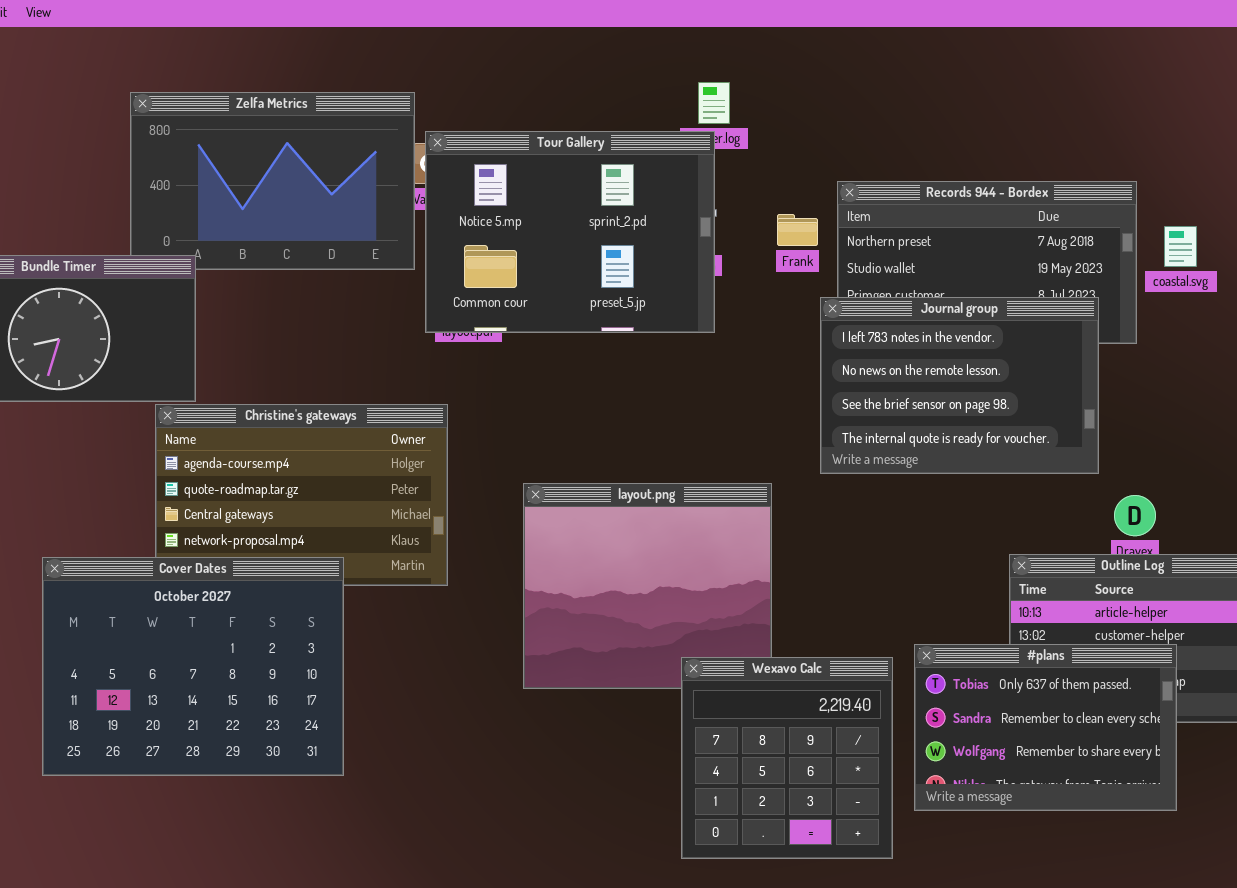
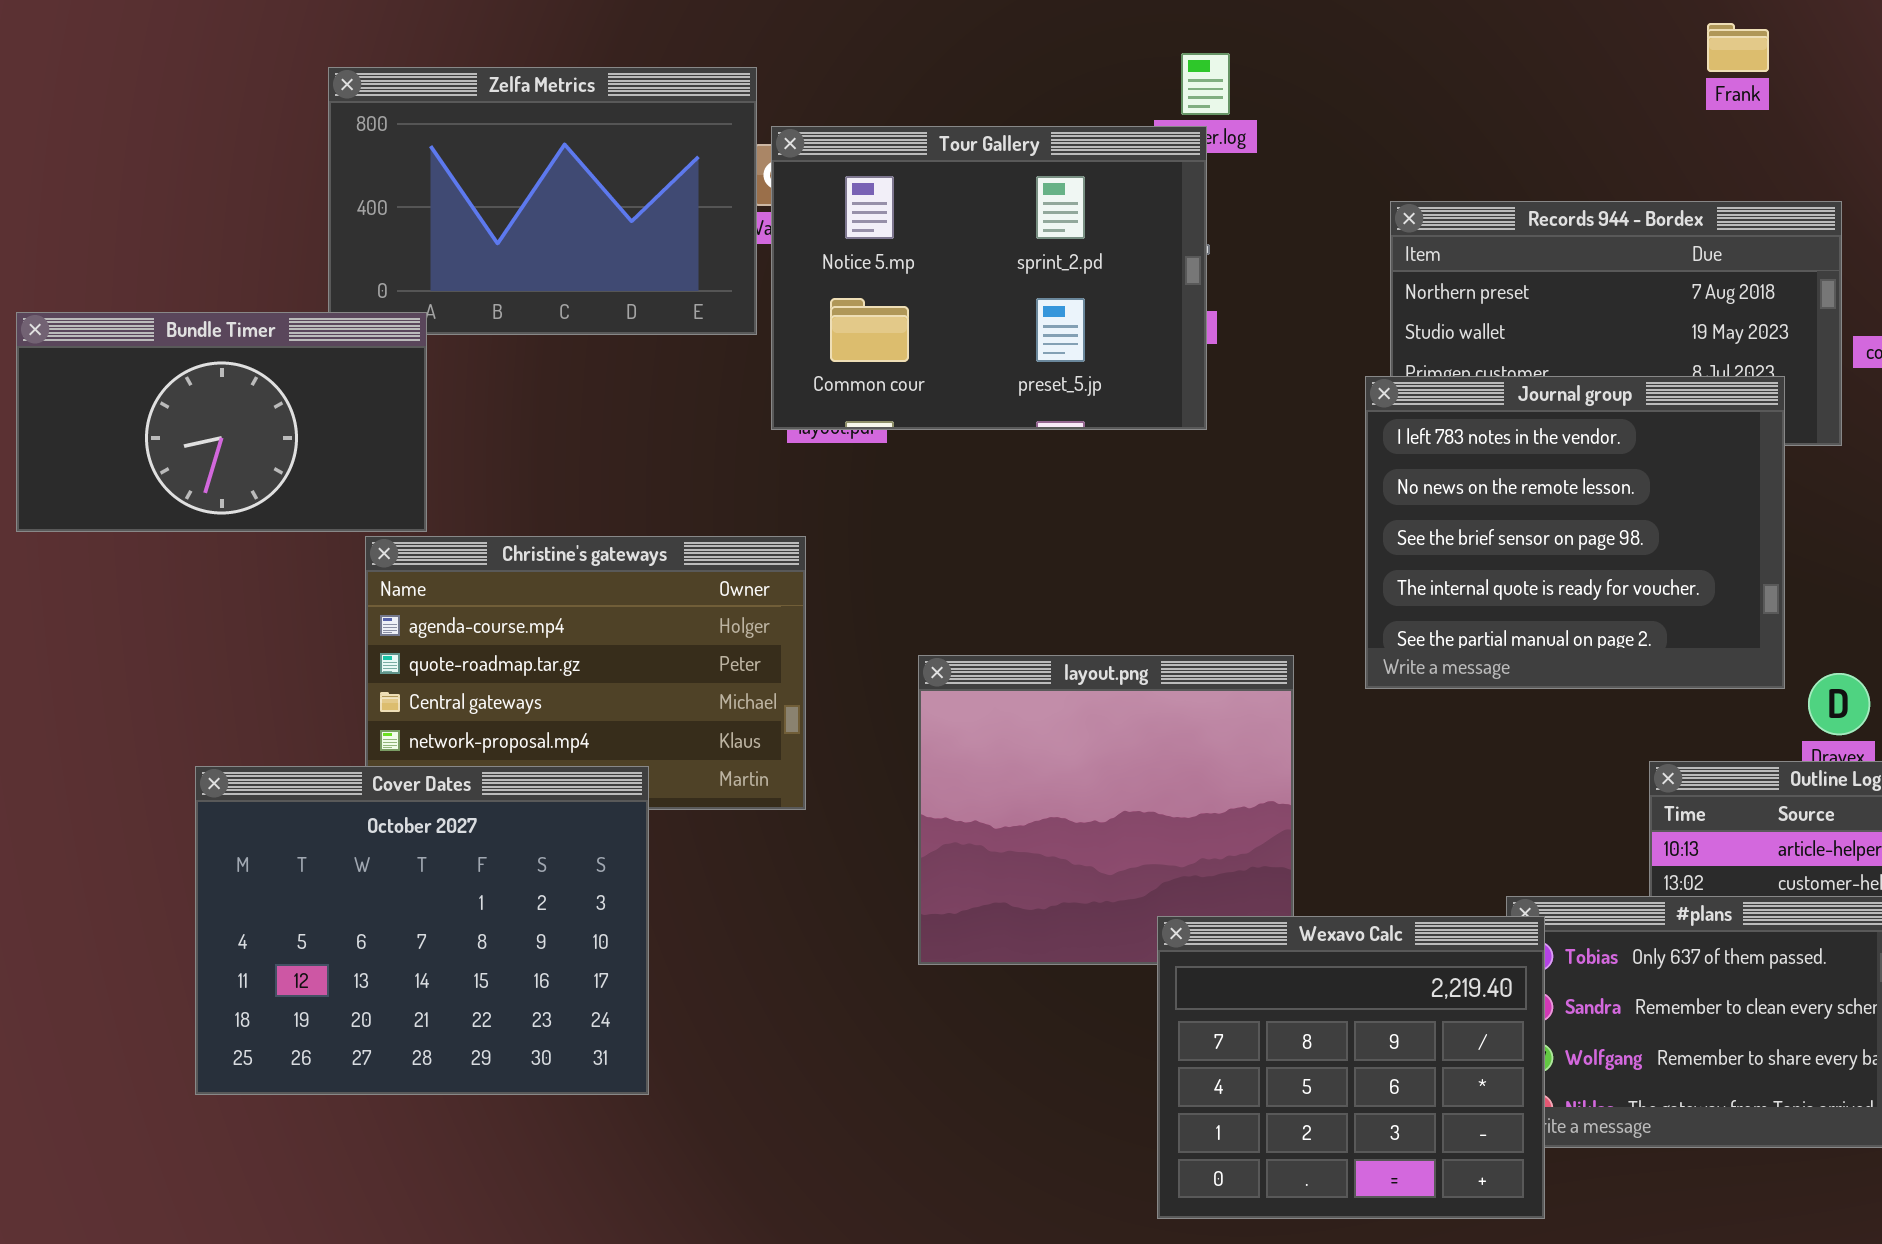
Frank: [777,214,818,246] -> [1707,23,1769,72], moved
Journal group: [820,297,1099,474] -> [1365,376,1785,689], resized
Wexavo Calc: [681,657,893,859] -> [1157,916,1545,1219], resized

